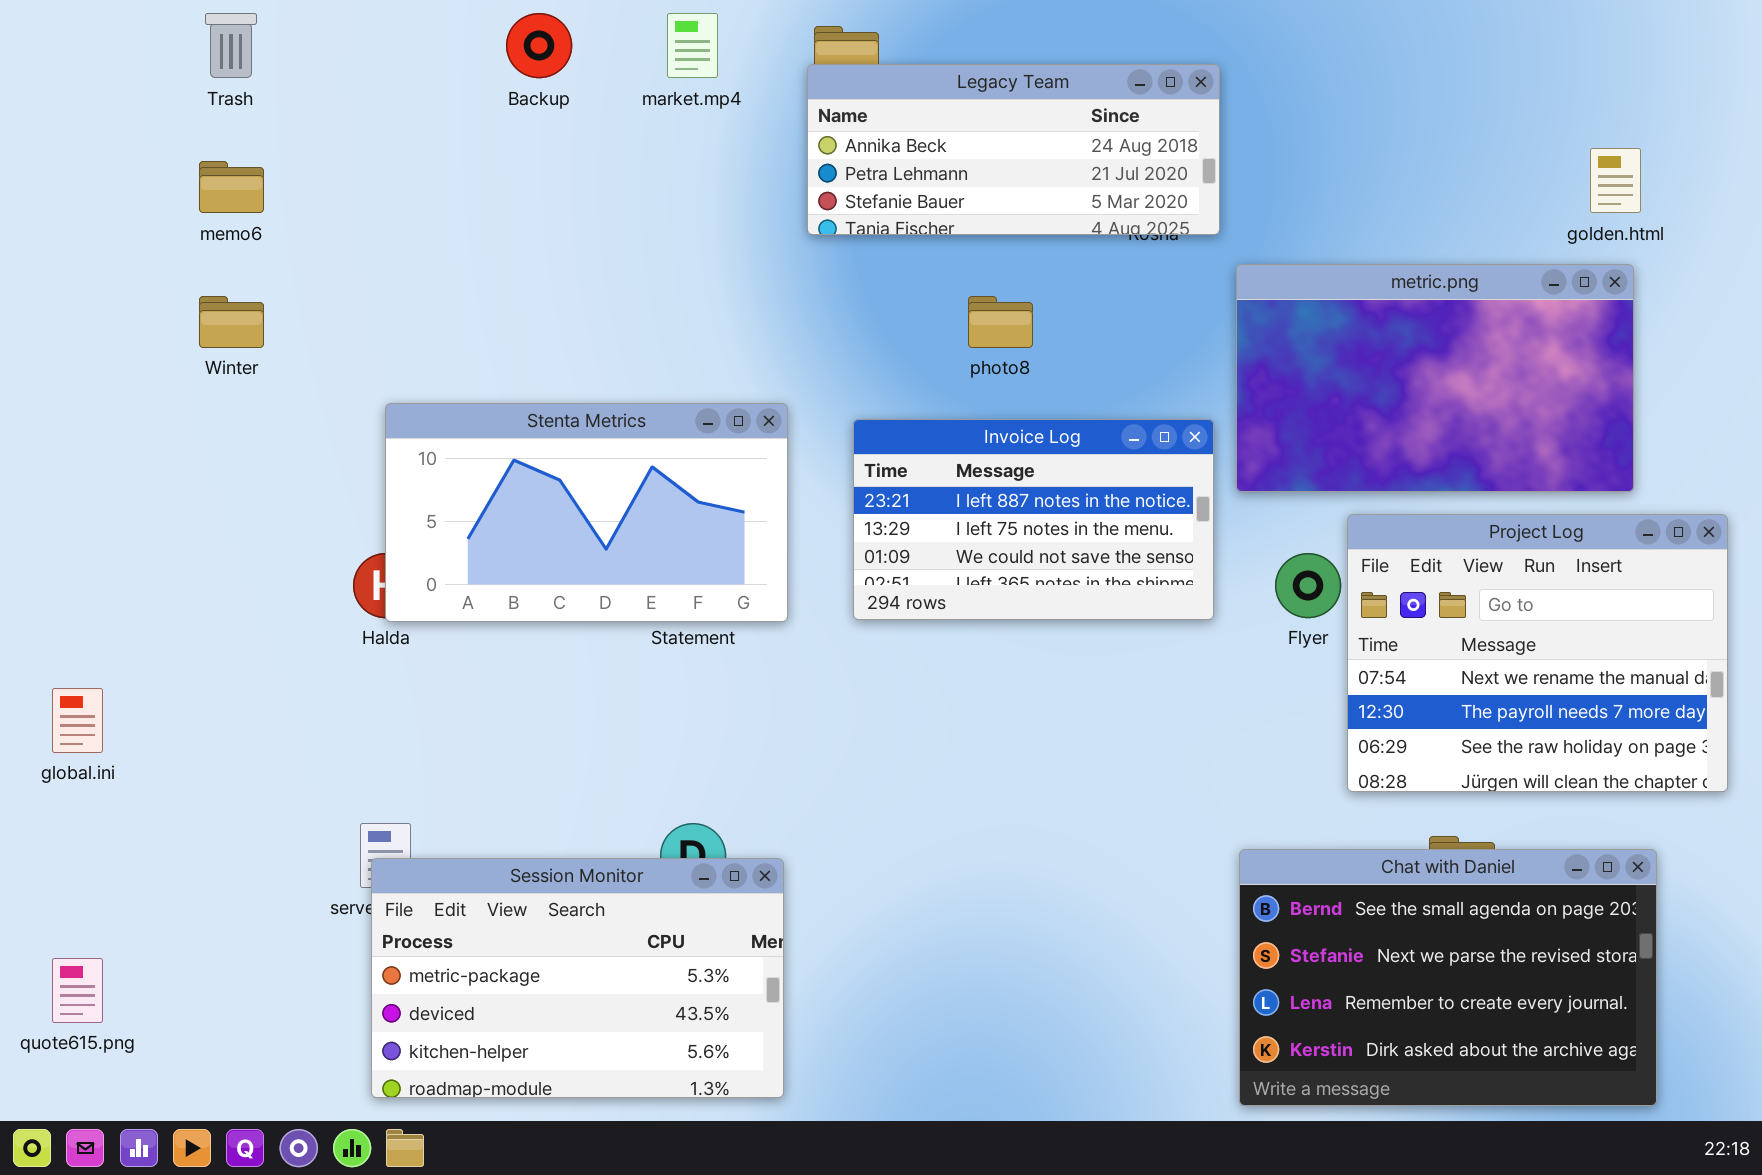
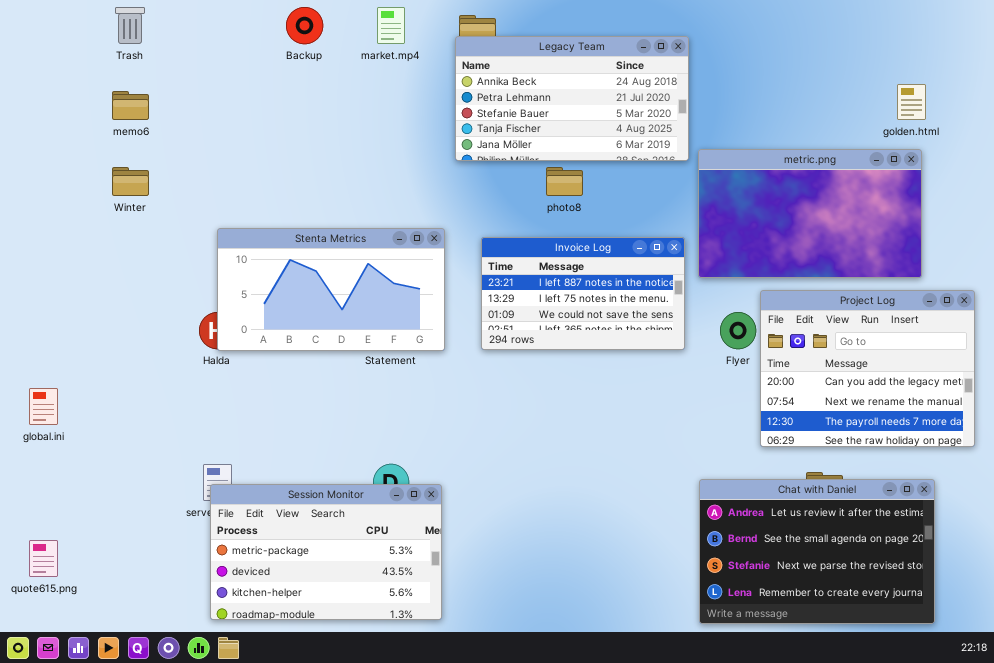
Legacy Team: [807,64,1220,235] -> [455,36,689,161], resized
Project Log: [1347,514,1728,792] -> [760,290,975,447], scrolled up 1 row
Chat with Daniel: [1239,849,1657,1106] -> [699,479,935,624], scrolled up 1 row

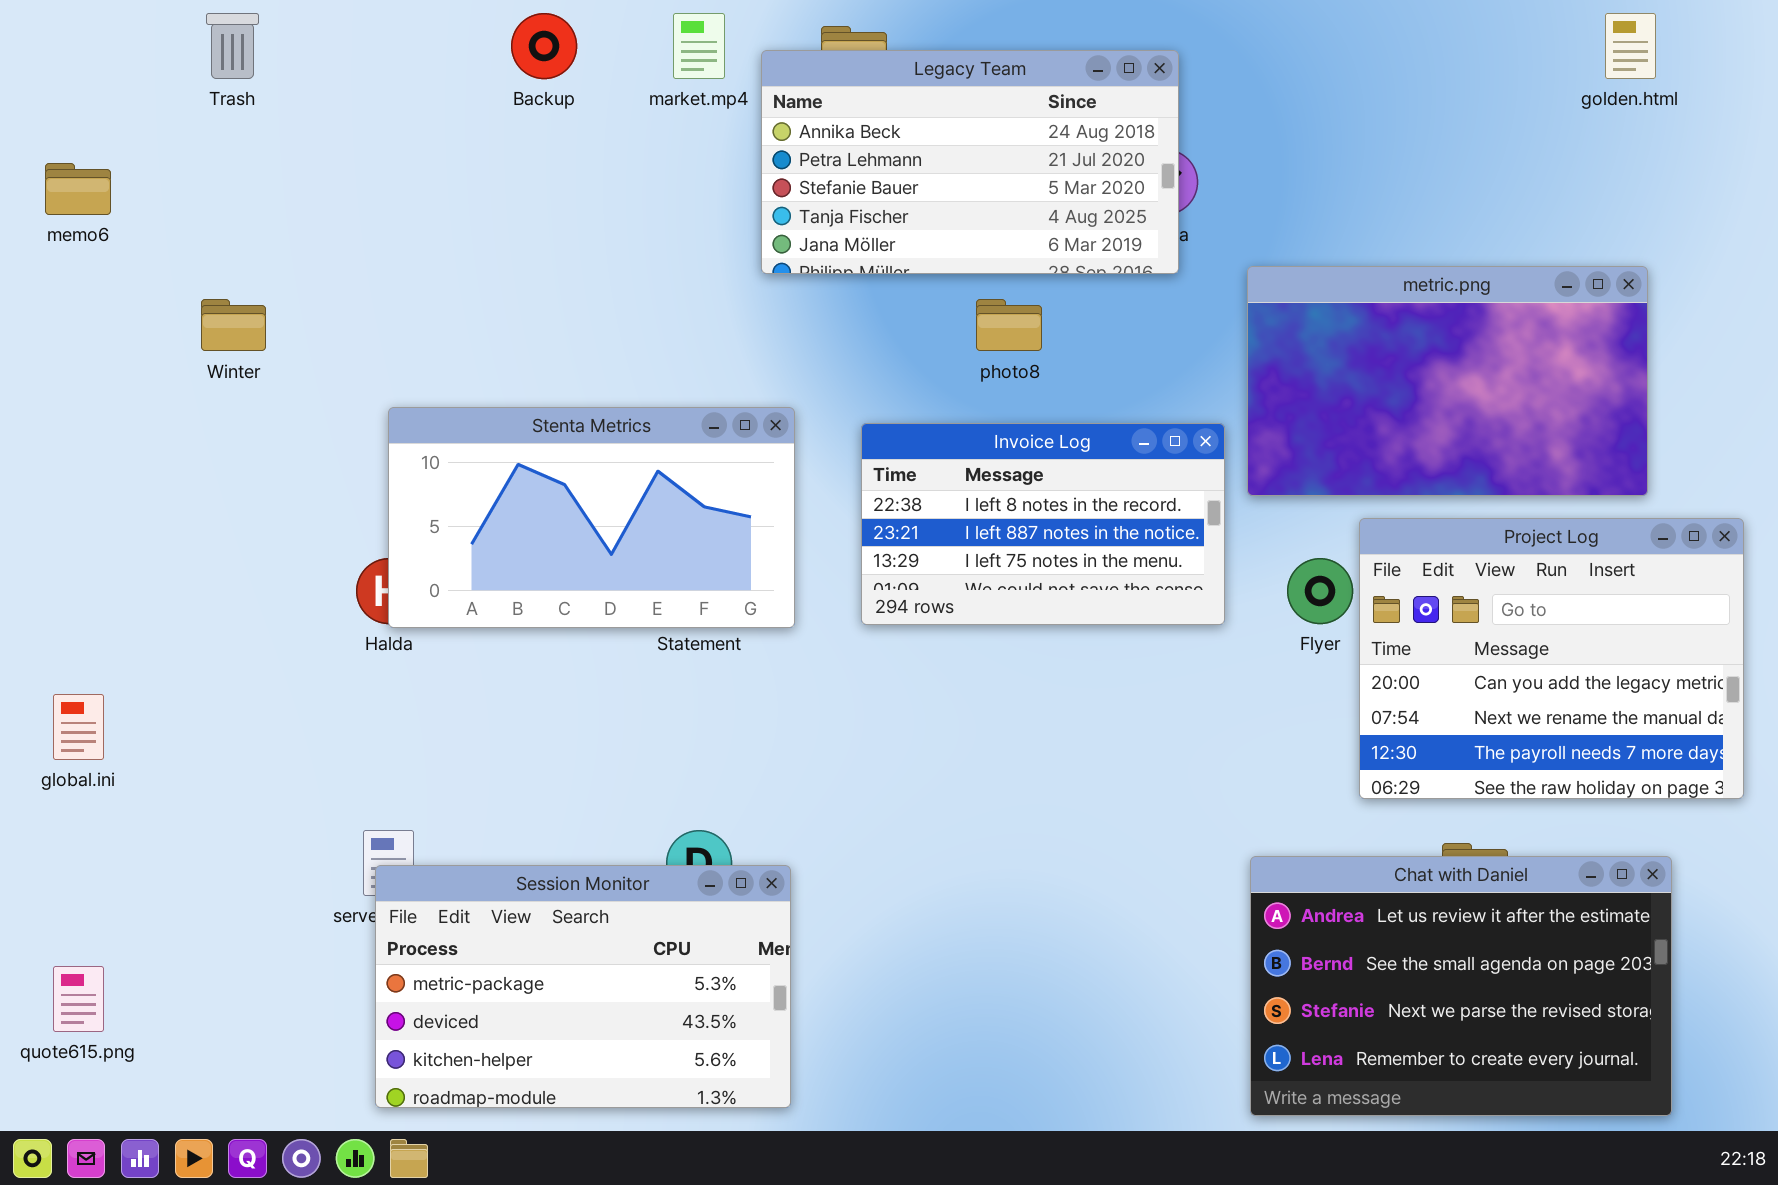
Legacy Team: [455,36,689,161] -> [761,50,1179,274], moved
golden.html: [897,84,926,120] -> [1605,13,1656,79], moved
memo6: [112,91,149,120] -> [45,163,111,215], moved
Invoice Log: [481,237,685,350] -> [861,423,1225,625], scrolled up 1 row

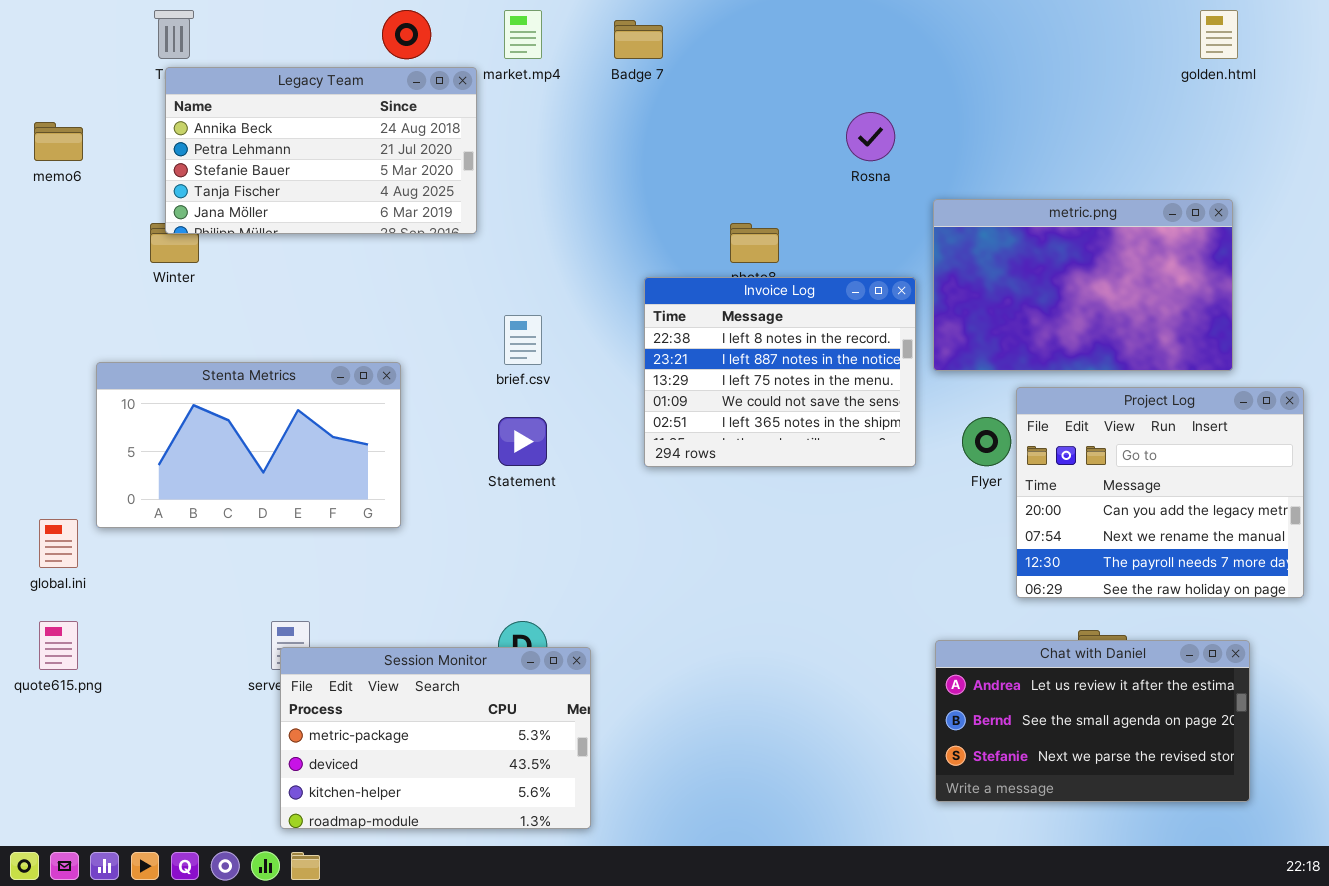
Legacy Team: [761,50,1179,274] -> [165,67,477,234], moved
Stenta Metrics: [388,407,795,628] -> [96,362,401,528], moved
Invoice Log: [861,423,1225,625] -> [644,277,916,467], resized
Chat with Daniel: [1250,856,1672,1116] -> [935,640,1250,802], resized
quote615.png: [53,966,104,1032] -> [39,621,78,670], moved

